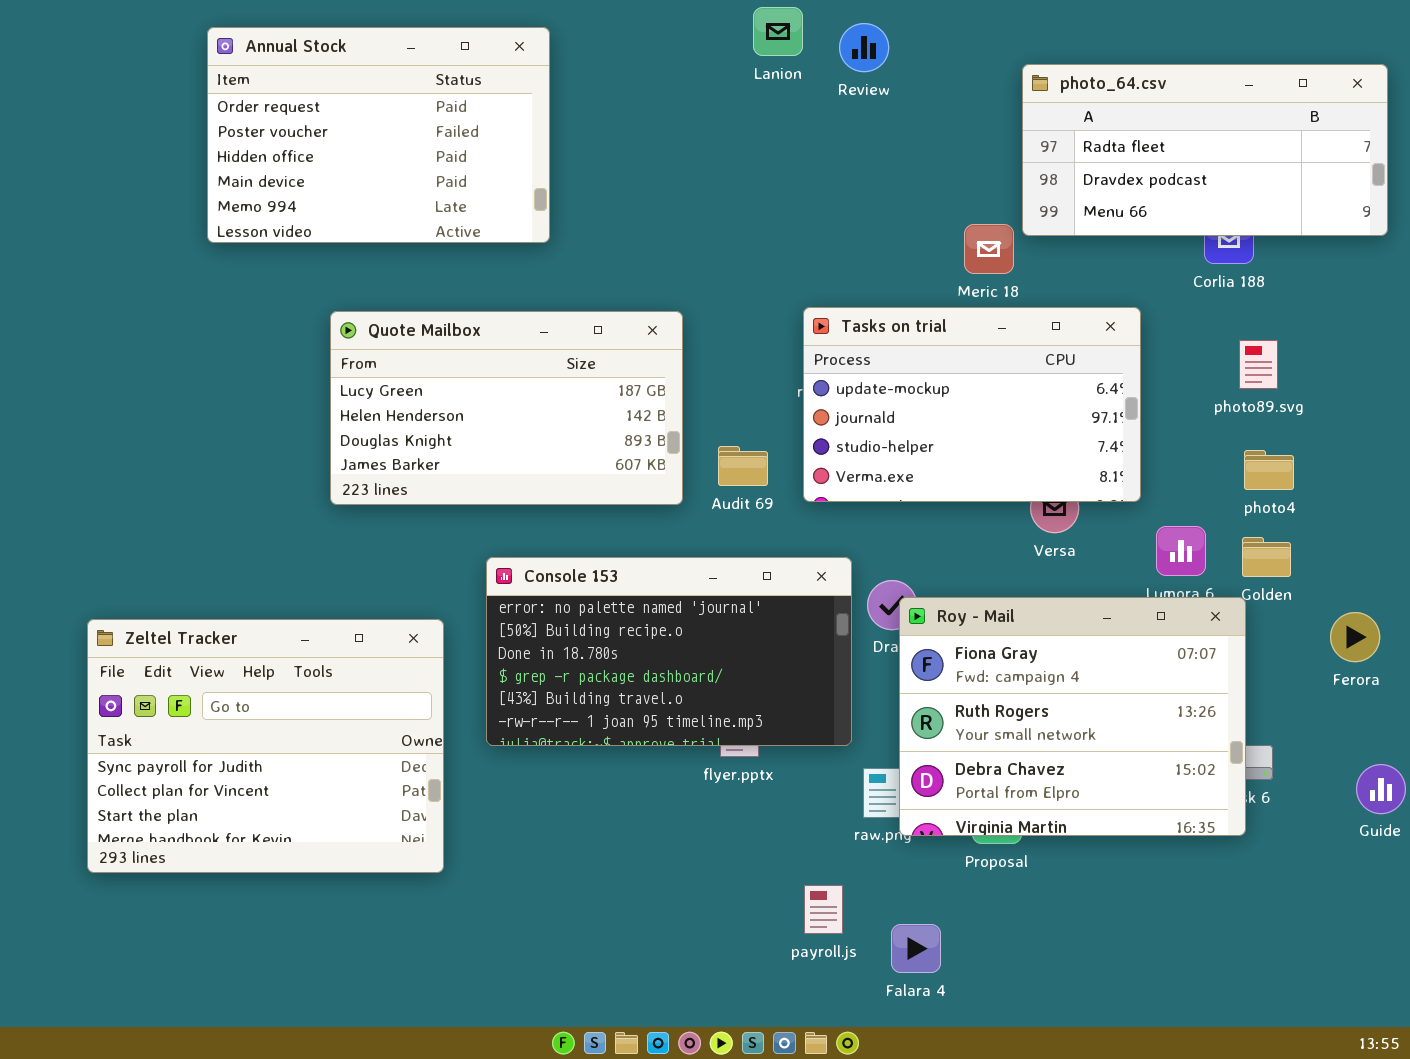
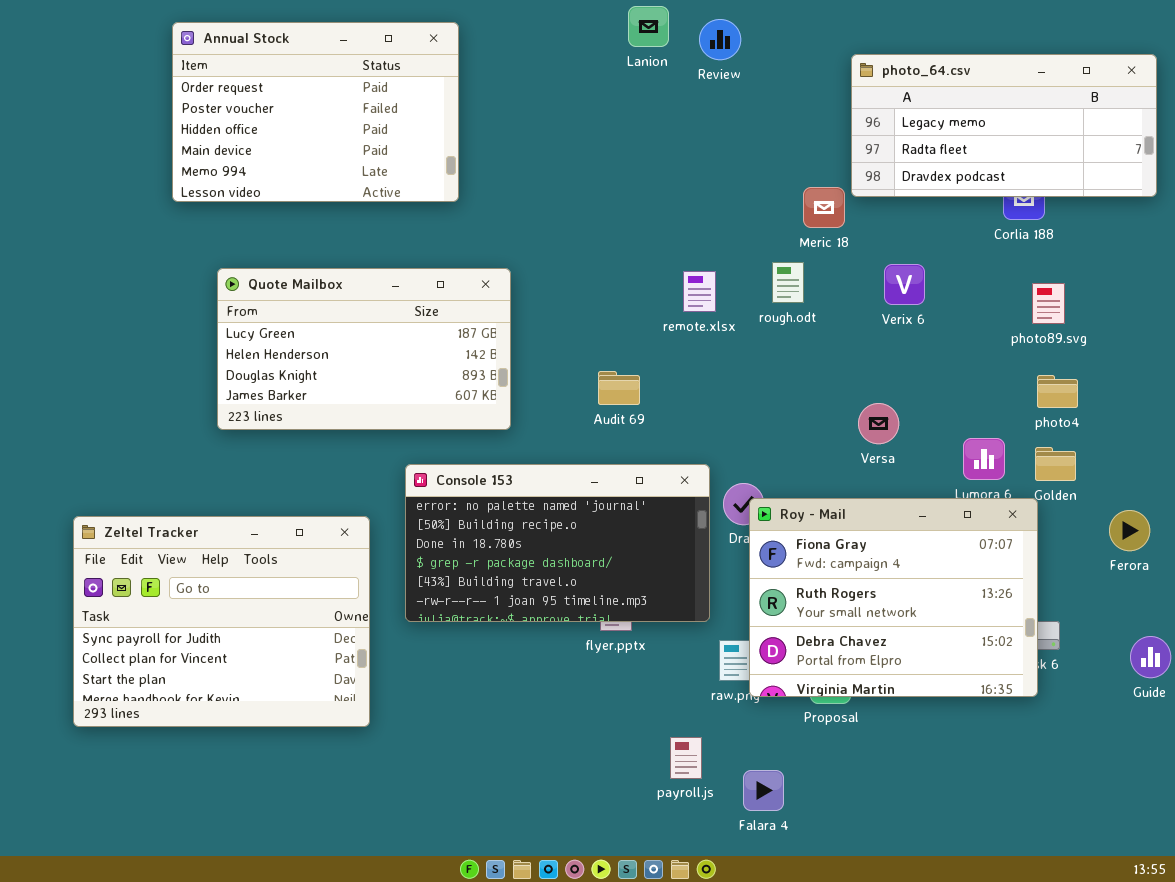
photo_64.csv: [1022,64,1388,236] -> [851,54,1157,197], scrolled up 1 row
Tasks on trial: [803,307,1141,502] -> none, closed
Quote Mailbox: [330,311,683,505] -> [217,268,511,430], moved

